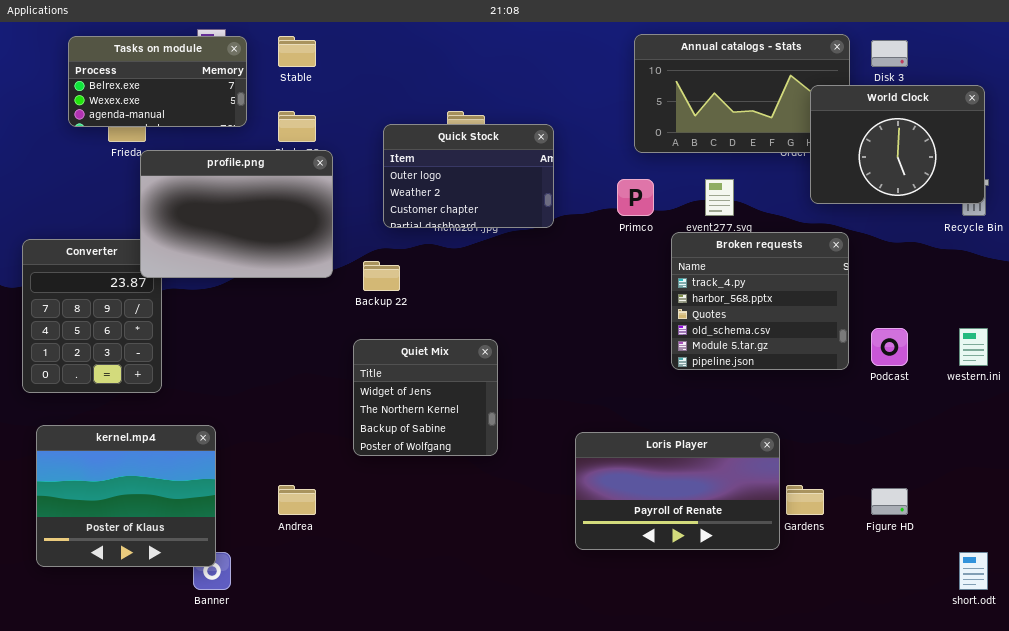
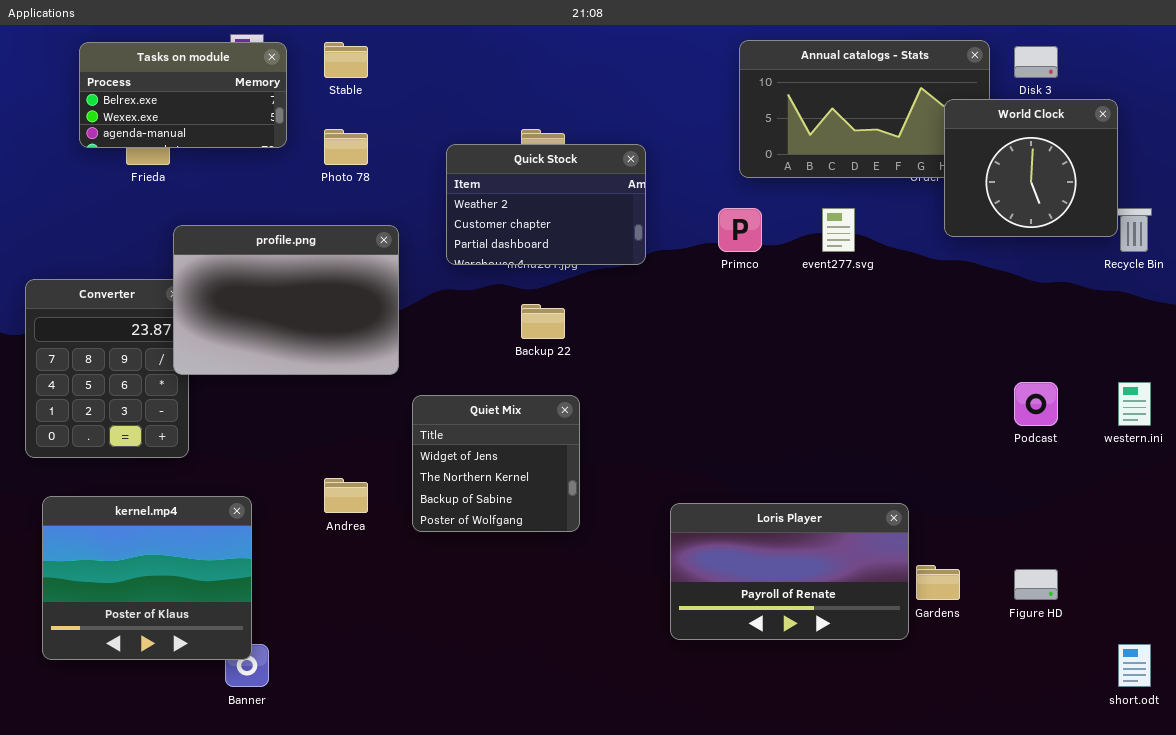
World Clock: [810,85,985,204] -> [944,99,1118,237], resized
Quick Stock: [383,124,554,228] -> [446,144,646,265], scrolled down 1 row
profile.png: [140,150,333,278] -> [173,225,399,375], moved
Broken requests: [671,232,849,370] -> none, closed
Backup 22: [363,261,400,291] -> [521,304,565,339], moved
Andrea: [278,485,316,515] -> [324,478,368,513], moved

